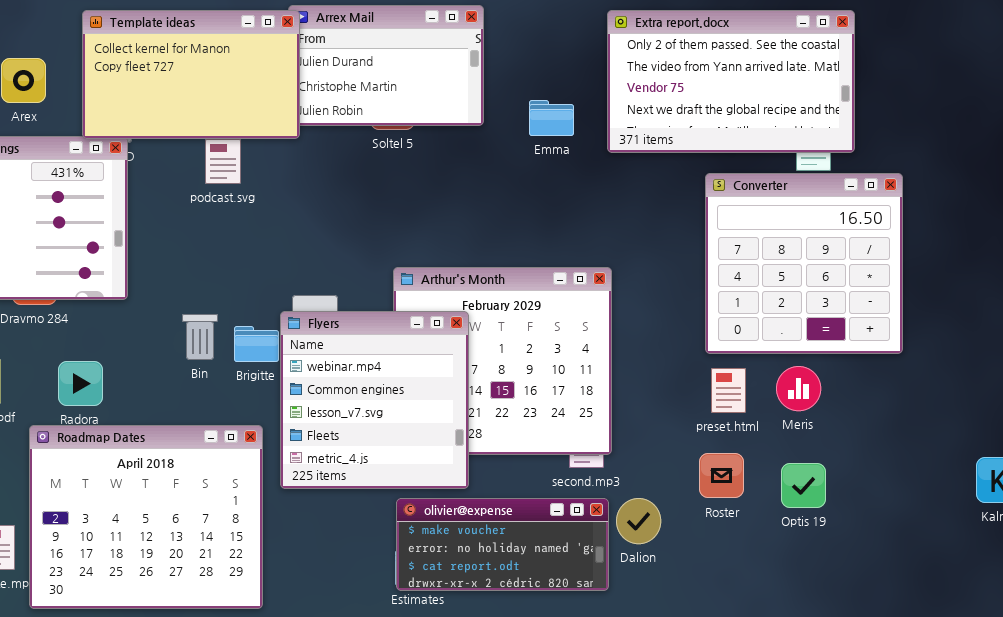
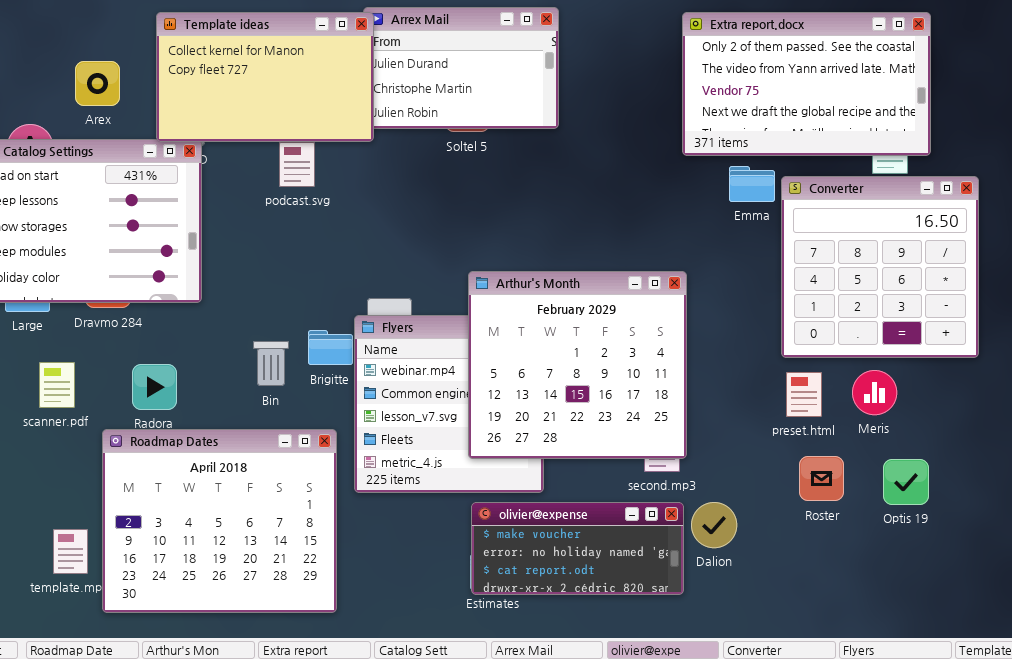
Emma: [529,100,574,136] -> [729,166,775,202], moved
Arthur's Month: [393,267,612,455] -> [468,271,687,459], raised
Bin: [182,314,218,360] -> [253,341,289,386], moved
Roster: [699,453,744,498] -> [799,456,844,501], moved
Optis 19: [781,463,826,508] -> [883,459,929,505], moved

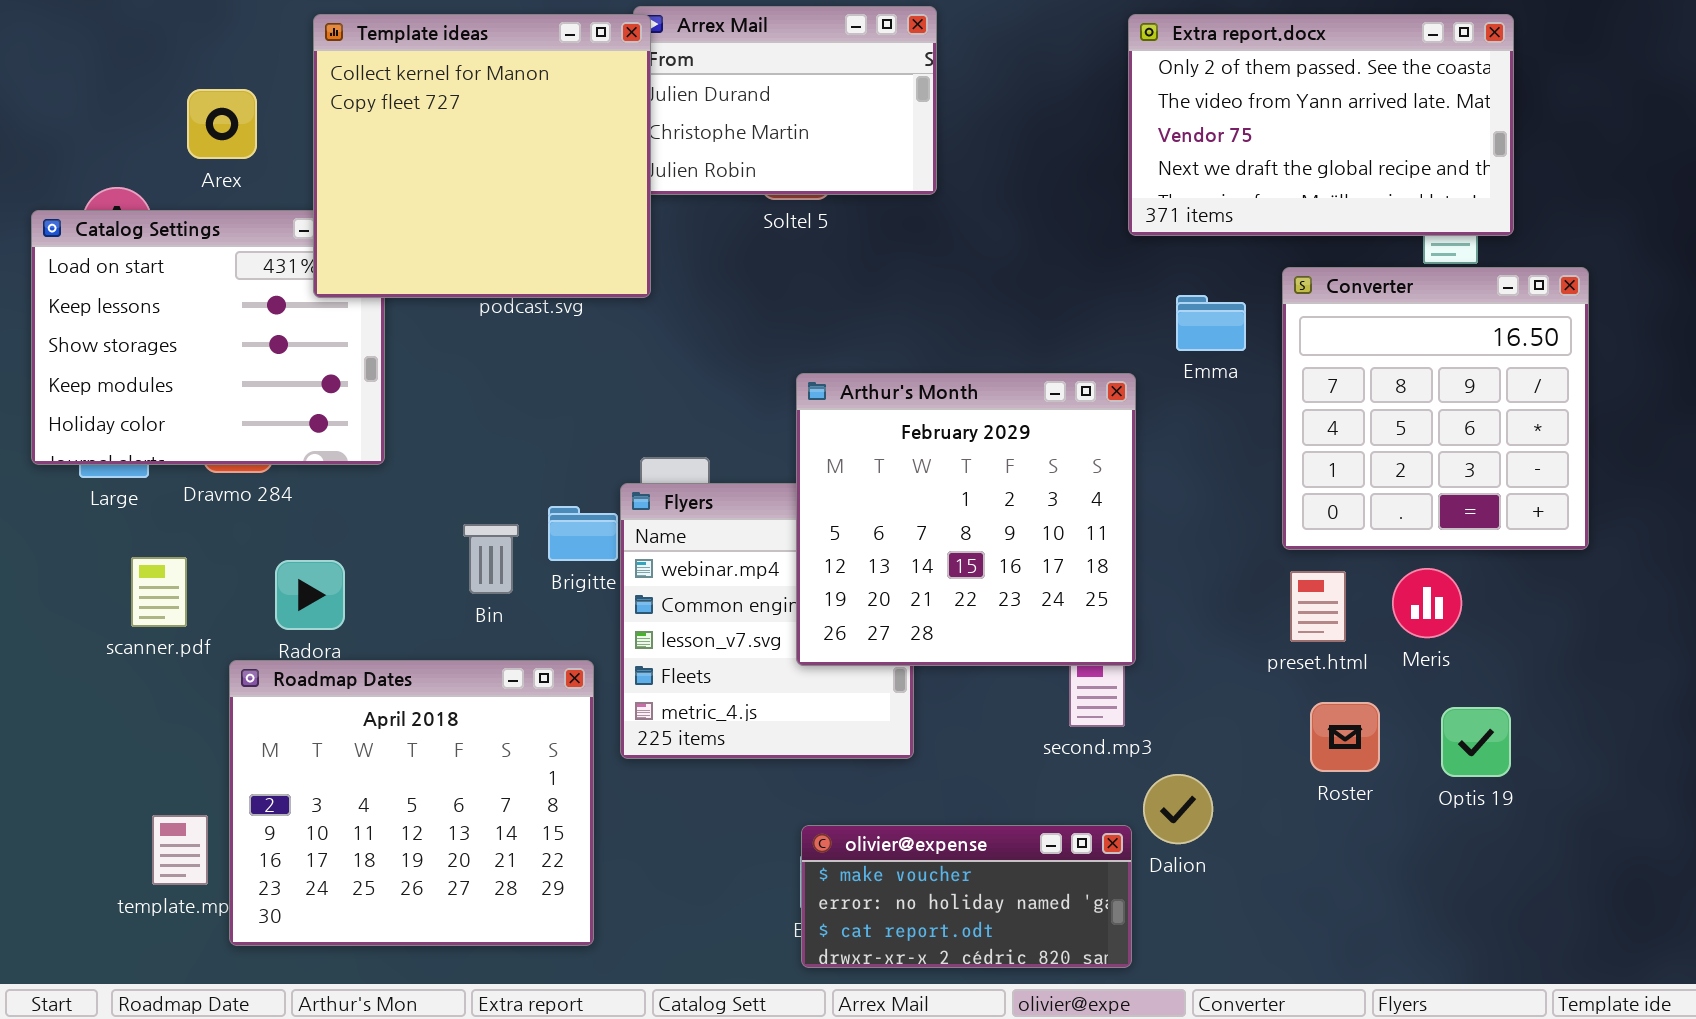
Template ideas: [156,12,374,142] -> [313,14,651,298], resized
Emma: [729,166,775,202] -> [1176,295,1246,351], moved
Arthur's Month: [468,271,687,459] -> [796,373,1136,666], moved
olivier@expense: [471,502,684,595] -> [801,825,1132,968], moved

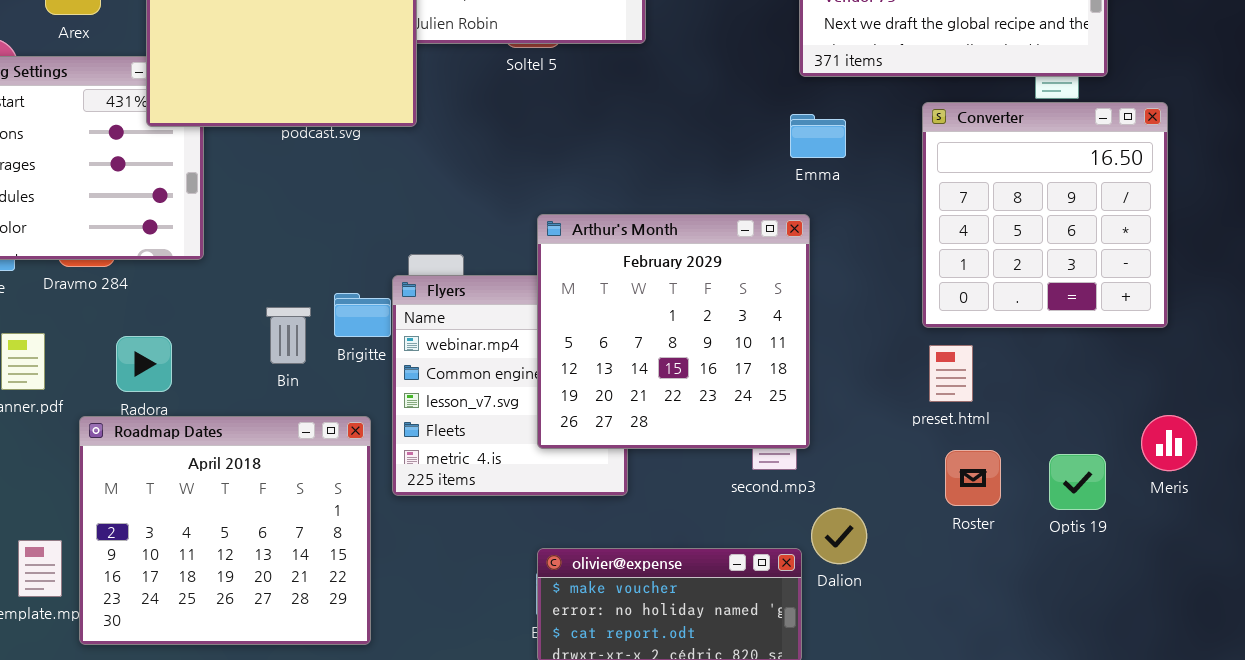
Emma: [1176,295,1246,351] -> [790,114,846,158], moved
Arthur's Month: [796,373,1136,666] -> [537,214,810,449], moved
Meris: [1392,568,1462,638] -> [1141,415,1197,471], moved

